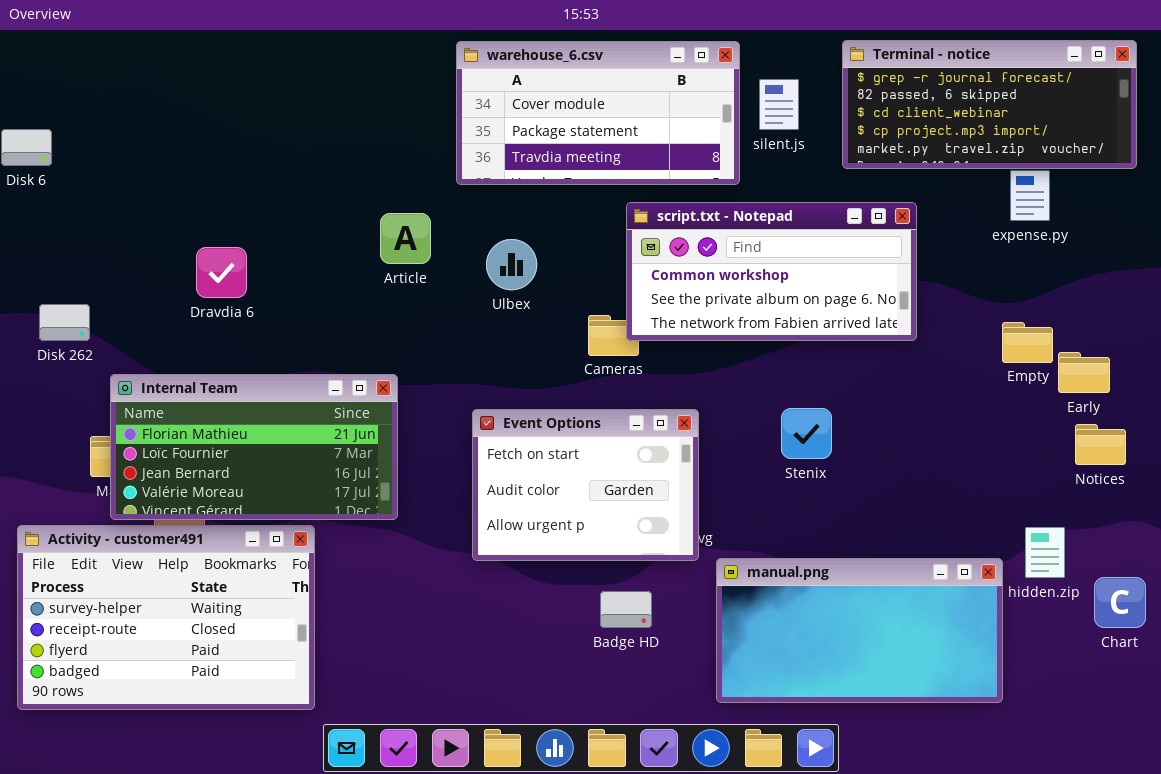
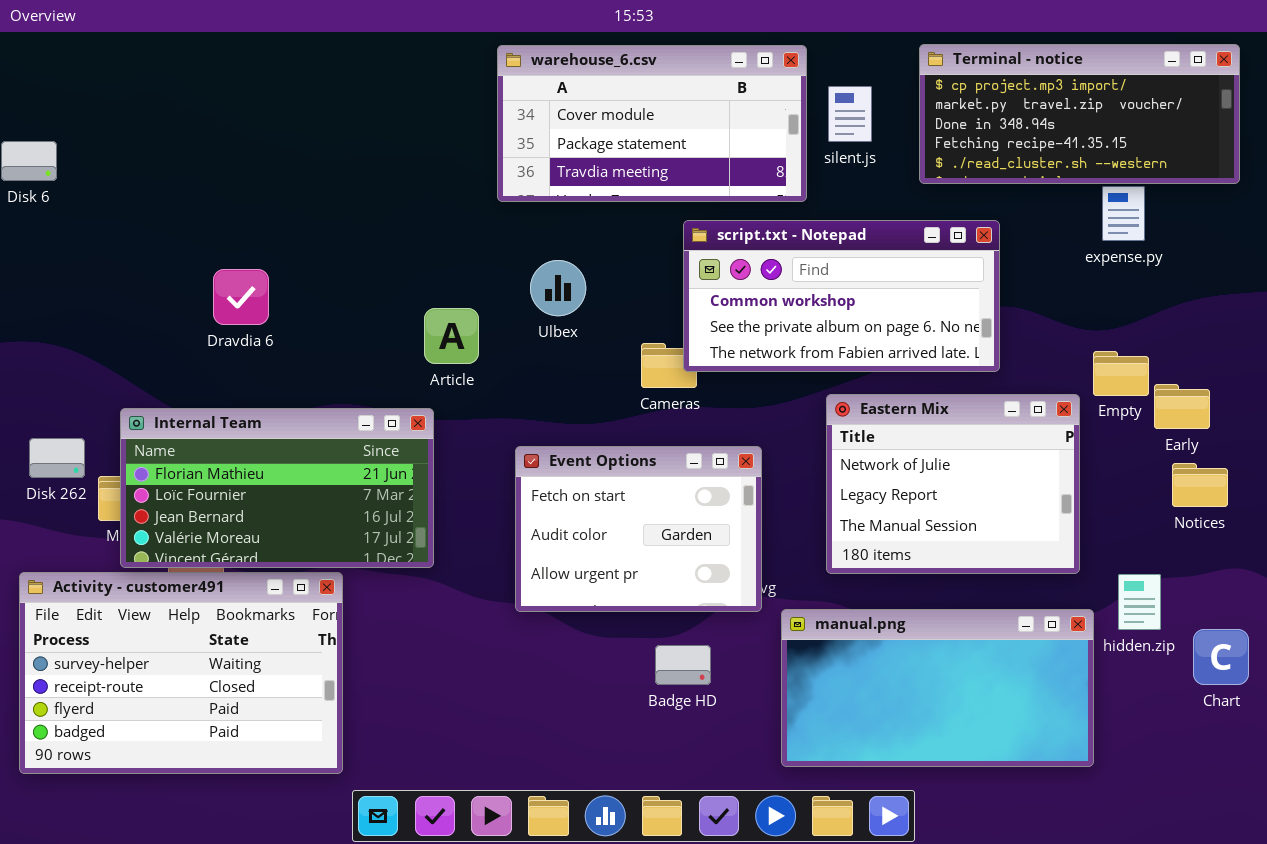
Terminal - notice: [842,40,1137,169] -> [919,44,1240,184], scrolled down 3 rows
Article: [380,213,431,264] -> [424,308,479,364], moved
Disk 262: [39,304,90,341] -> [29,438,85,478], moved
Eastern Mix: none -> [826,394,1080,574], opened

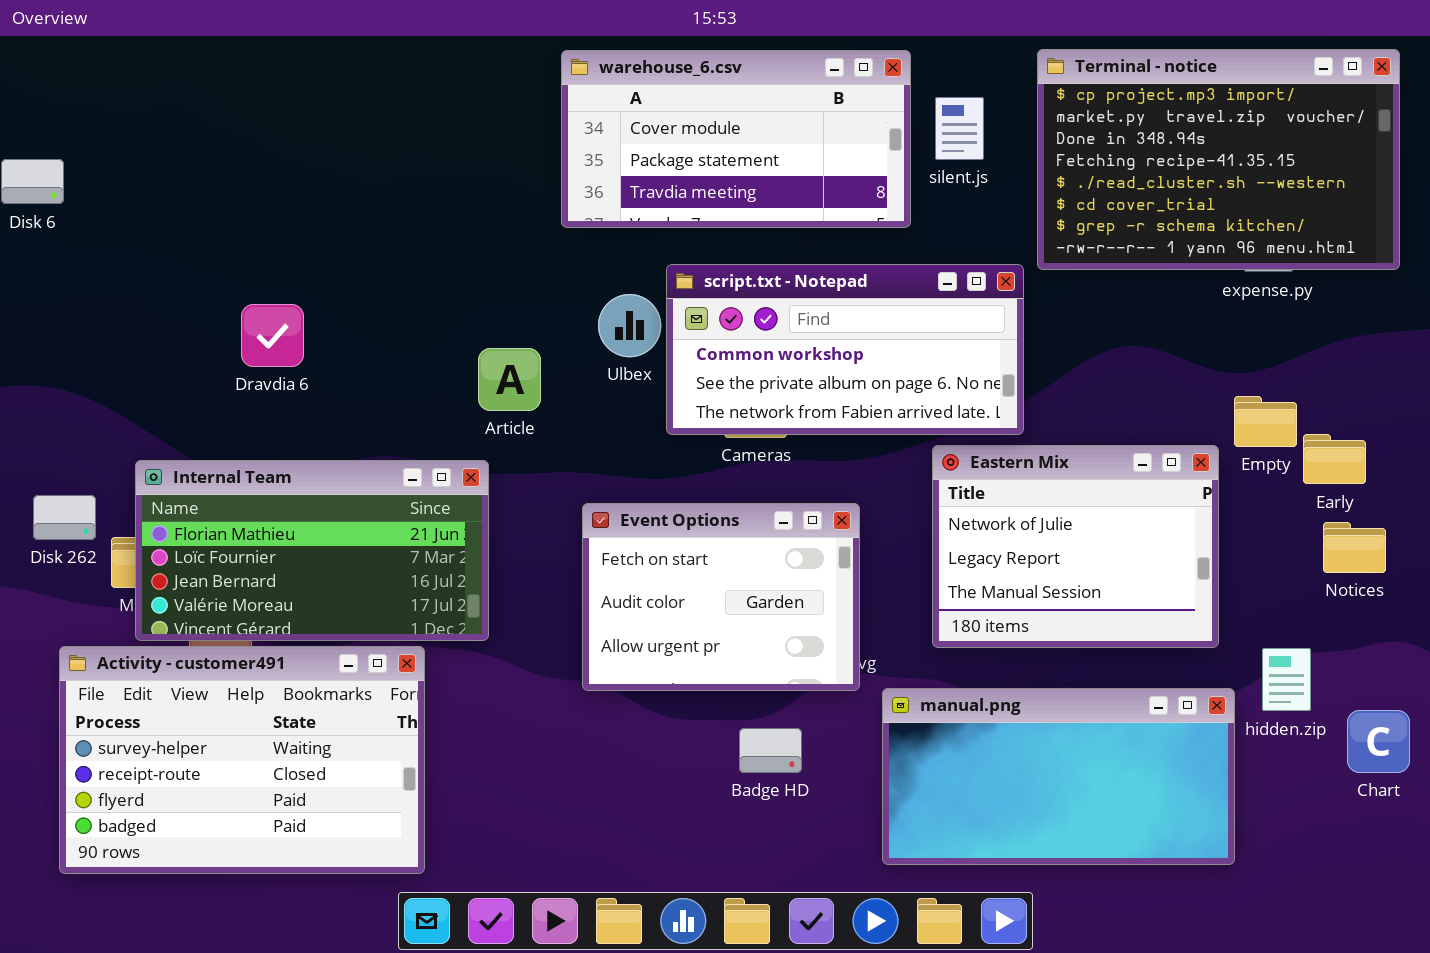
Terminal - notice: [919,44,1240,184] -> [1037,49,1400,270], resized
script.txt - Notepad: [683,220,1000,372] -> [666,264,1024,435], moved
Activity - customer491: [19,572,343,774] -> [59,646,425,874], moved

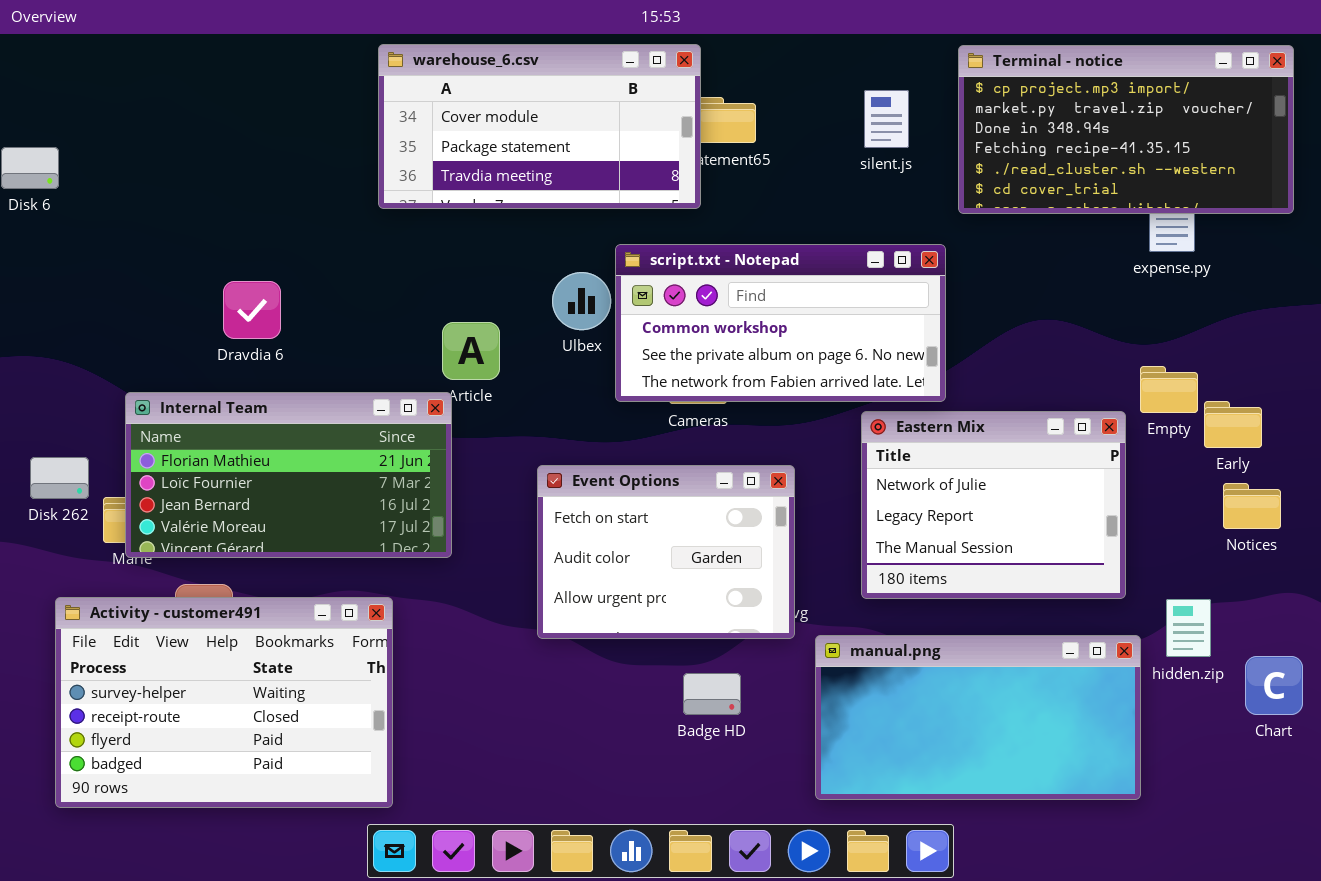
Terminal - notice: [1037,49,1400,270] -> [958,45,1294,214], resized
warehouse_6.csv: [561,50,911,228] -> [378,44,701,209], moved
Internal Team: [135,460,489,641] -> [125,392,452,558], moved

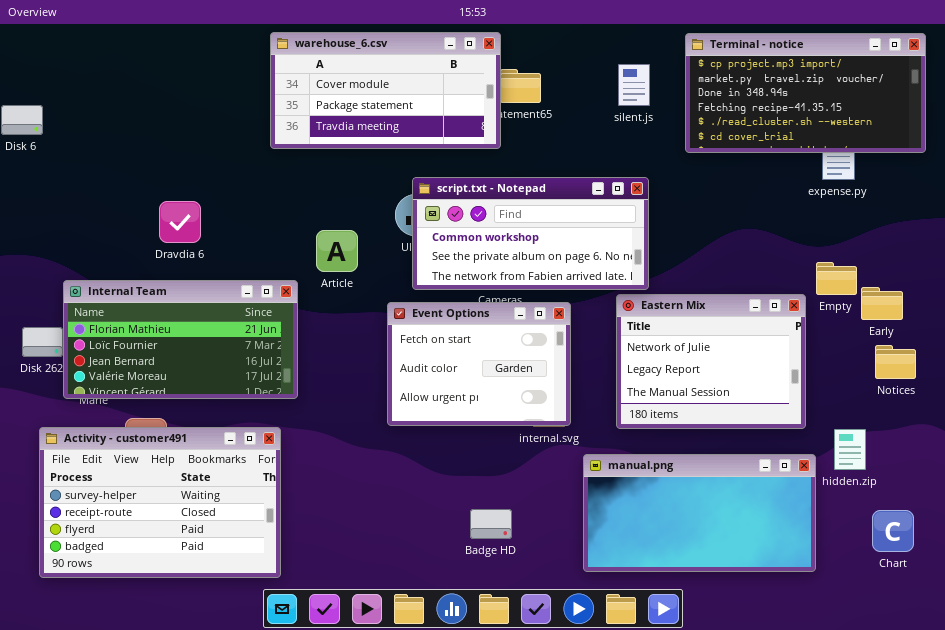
script.txt - Notepad: [615,244,946,402] -> [412,177,649,290], moved
Internal Team: [125,392,452,558] -> [63,280,298,399], moved
Event Options: [537,465,795,639] -> [387,302,571,426], moved
Chart: [1245,656,1303,715] -> [872,510,914,552], moved
Badge HD: [683,673,741,715] -> [470,509,512,539], moved

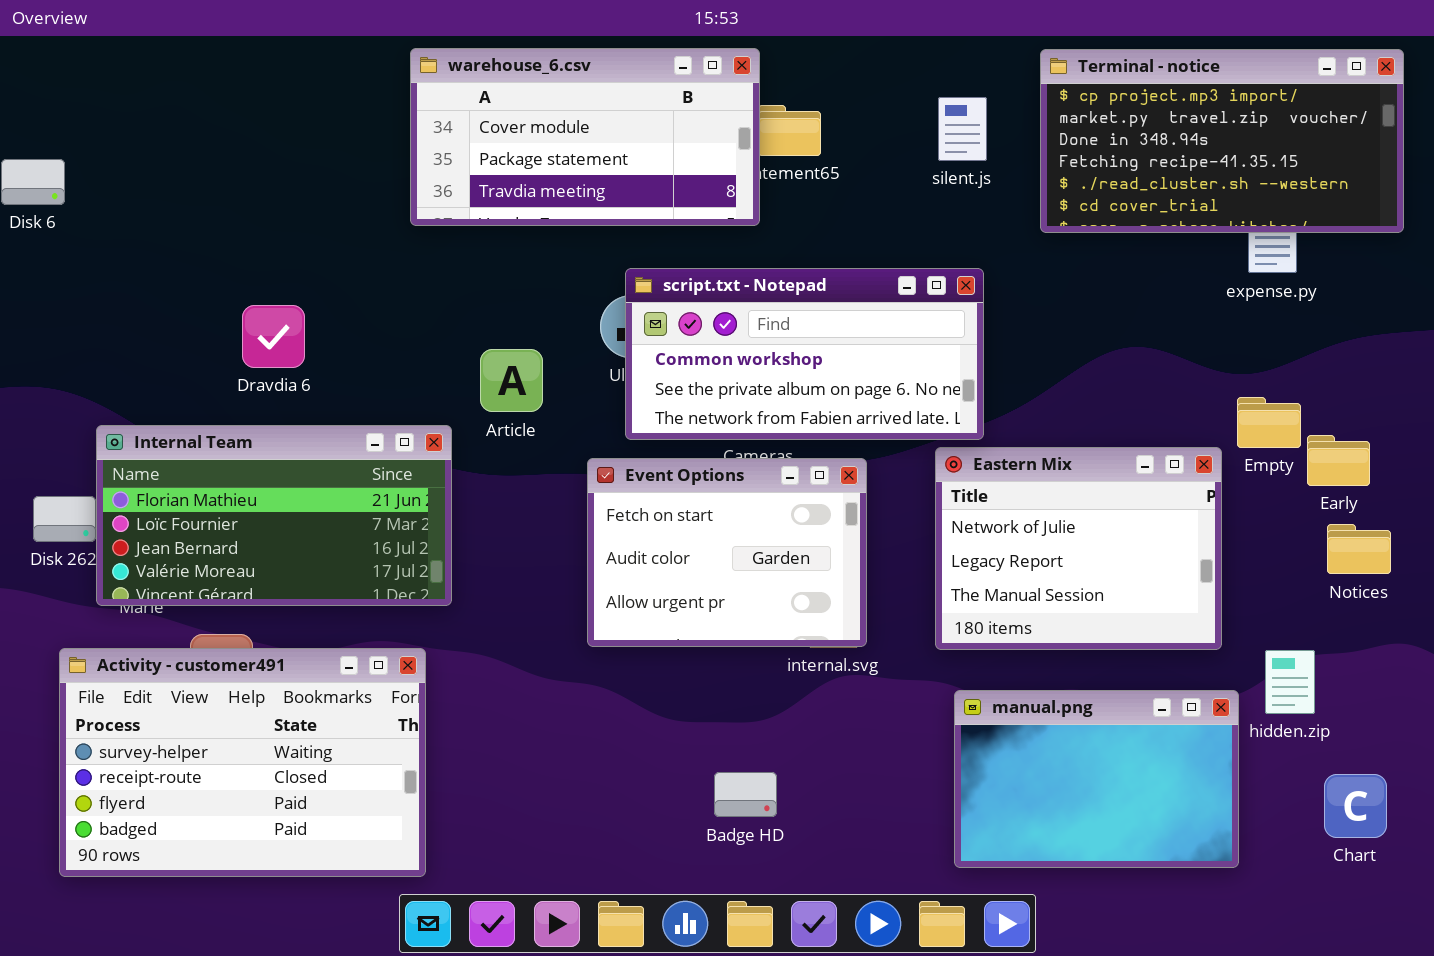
manual.png: [583,454,816,572] -> [954,690,1239,868], resized

